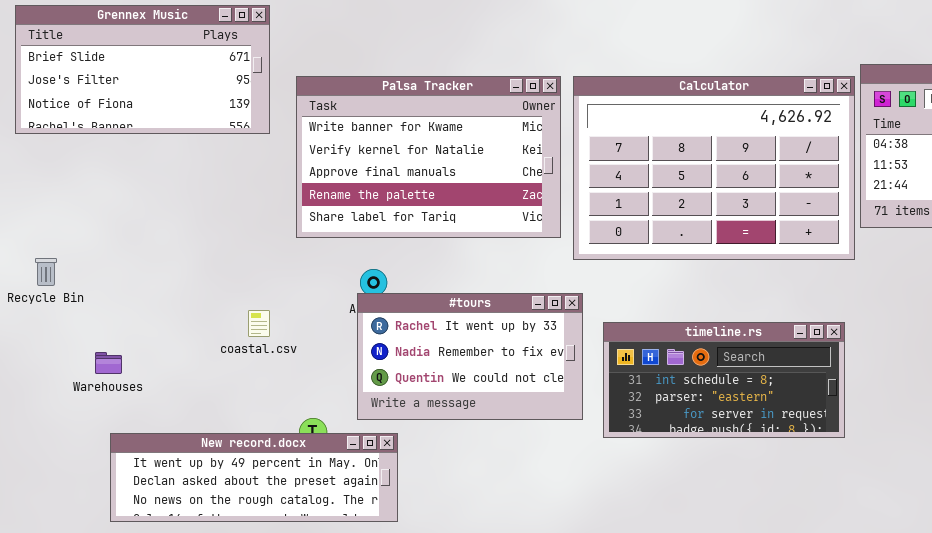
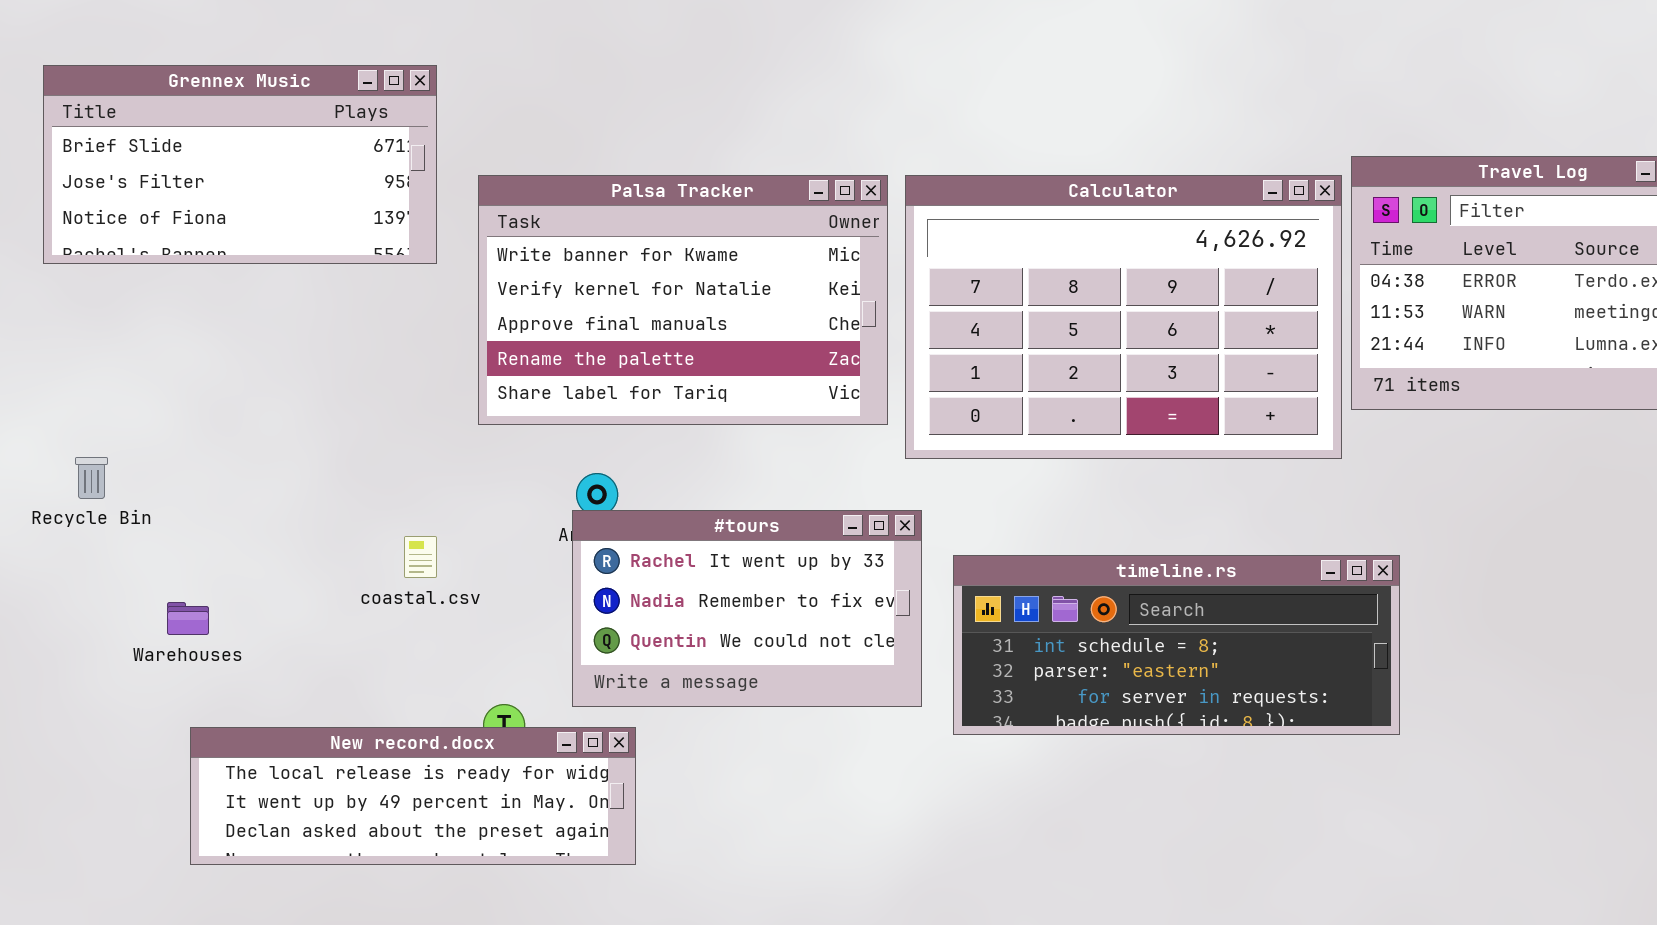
timeline.rs: [603,322,845,438] -> [953,555,1400,735], resized
New record.docx: [110,433,398,522] -> [190,727,636,865], scrolled up 1 row

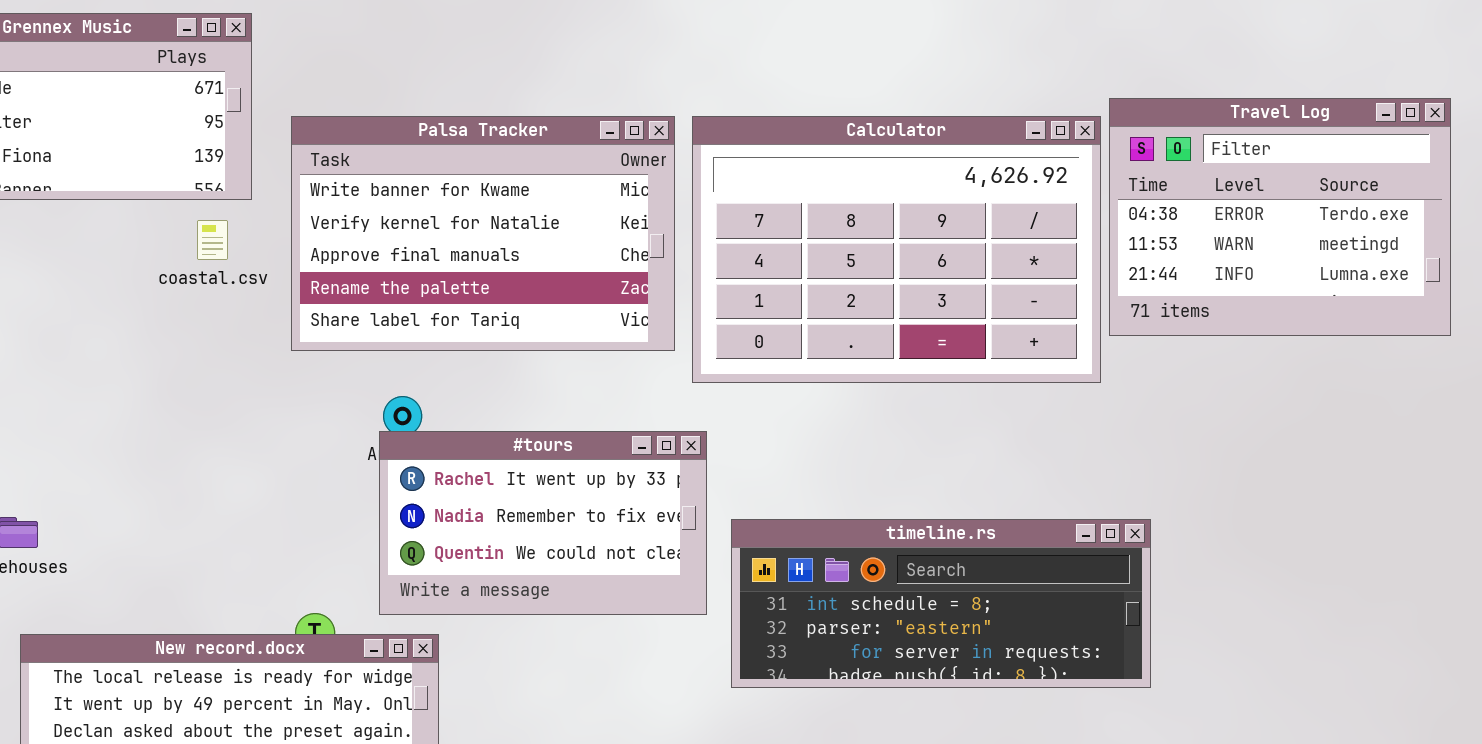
coastal.csv: [404,536,437,578] -> [197,220,228,260], moved
timeline.rs: [953,555,1400,735] -> [731,519,1151,688], moved

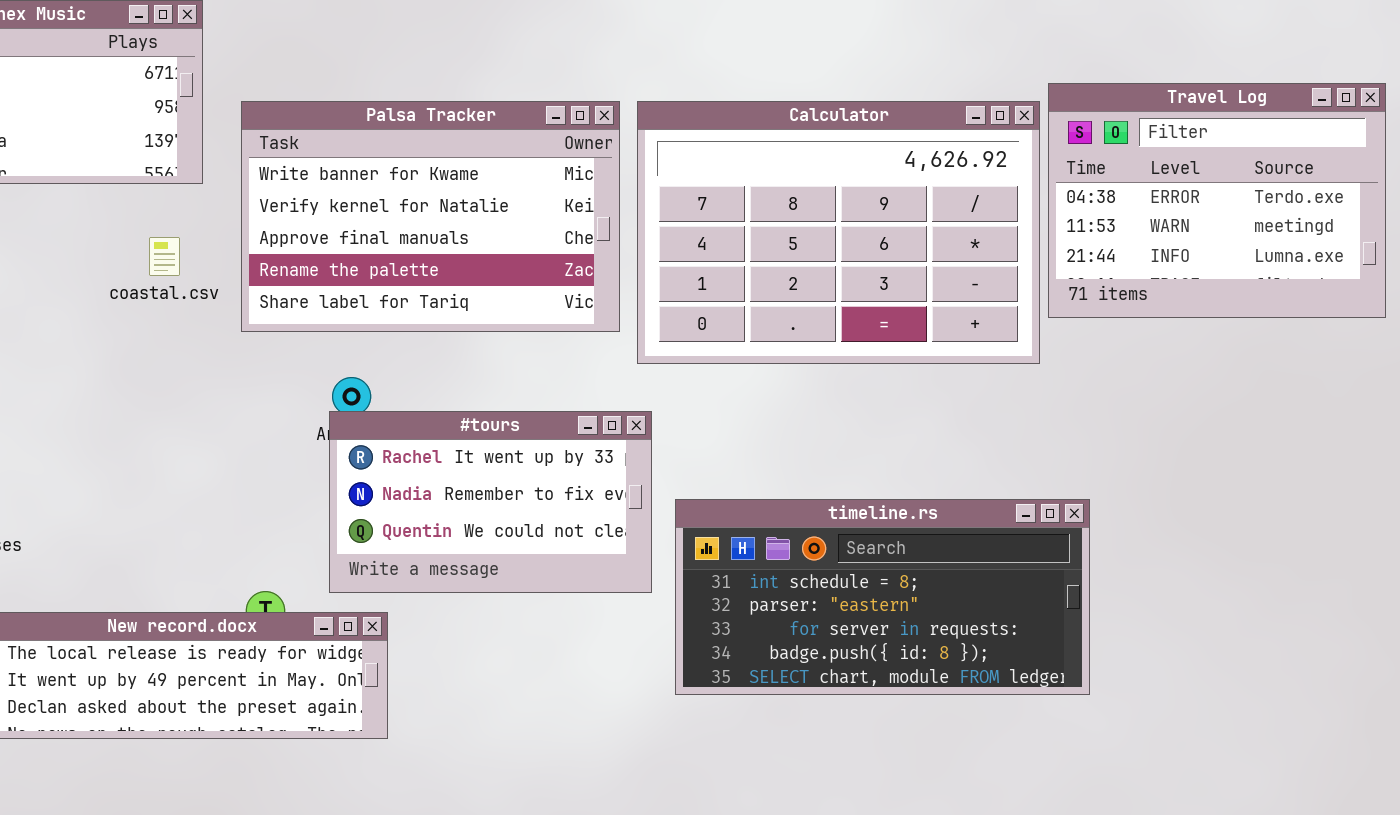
coastal.csv: [197,220,228,260] -> [149,237,180,276], moved
timeline.rs: [731,519,1151,688] -> [675,499,1090,695], resized

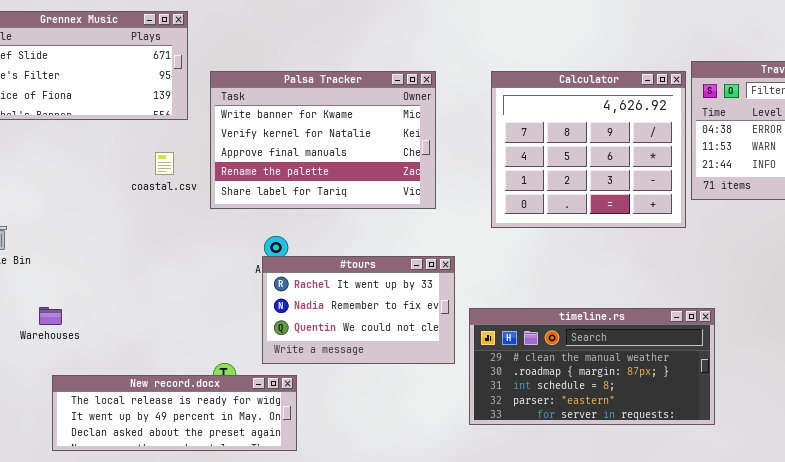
Calculator: [637,101,1040,364] -> [491,71,686,228], resized
timeline.rs: [675,499,1090,695] -> [469,308,715,425], scrolled up 2 rows

